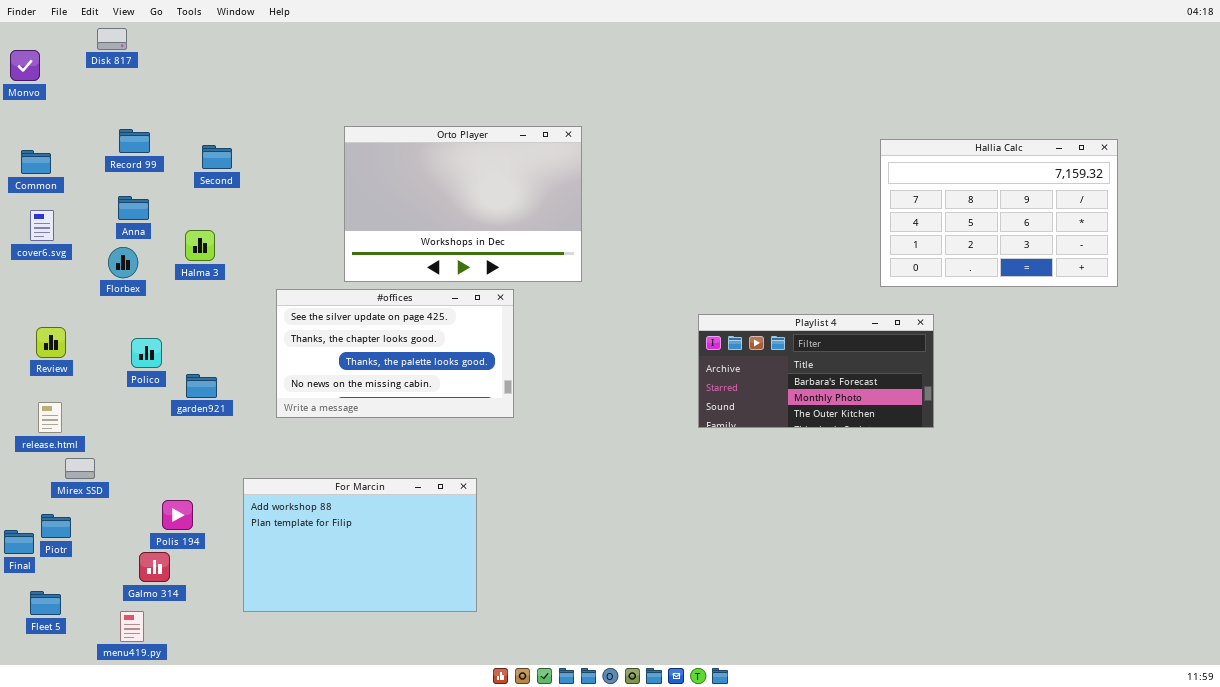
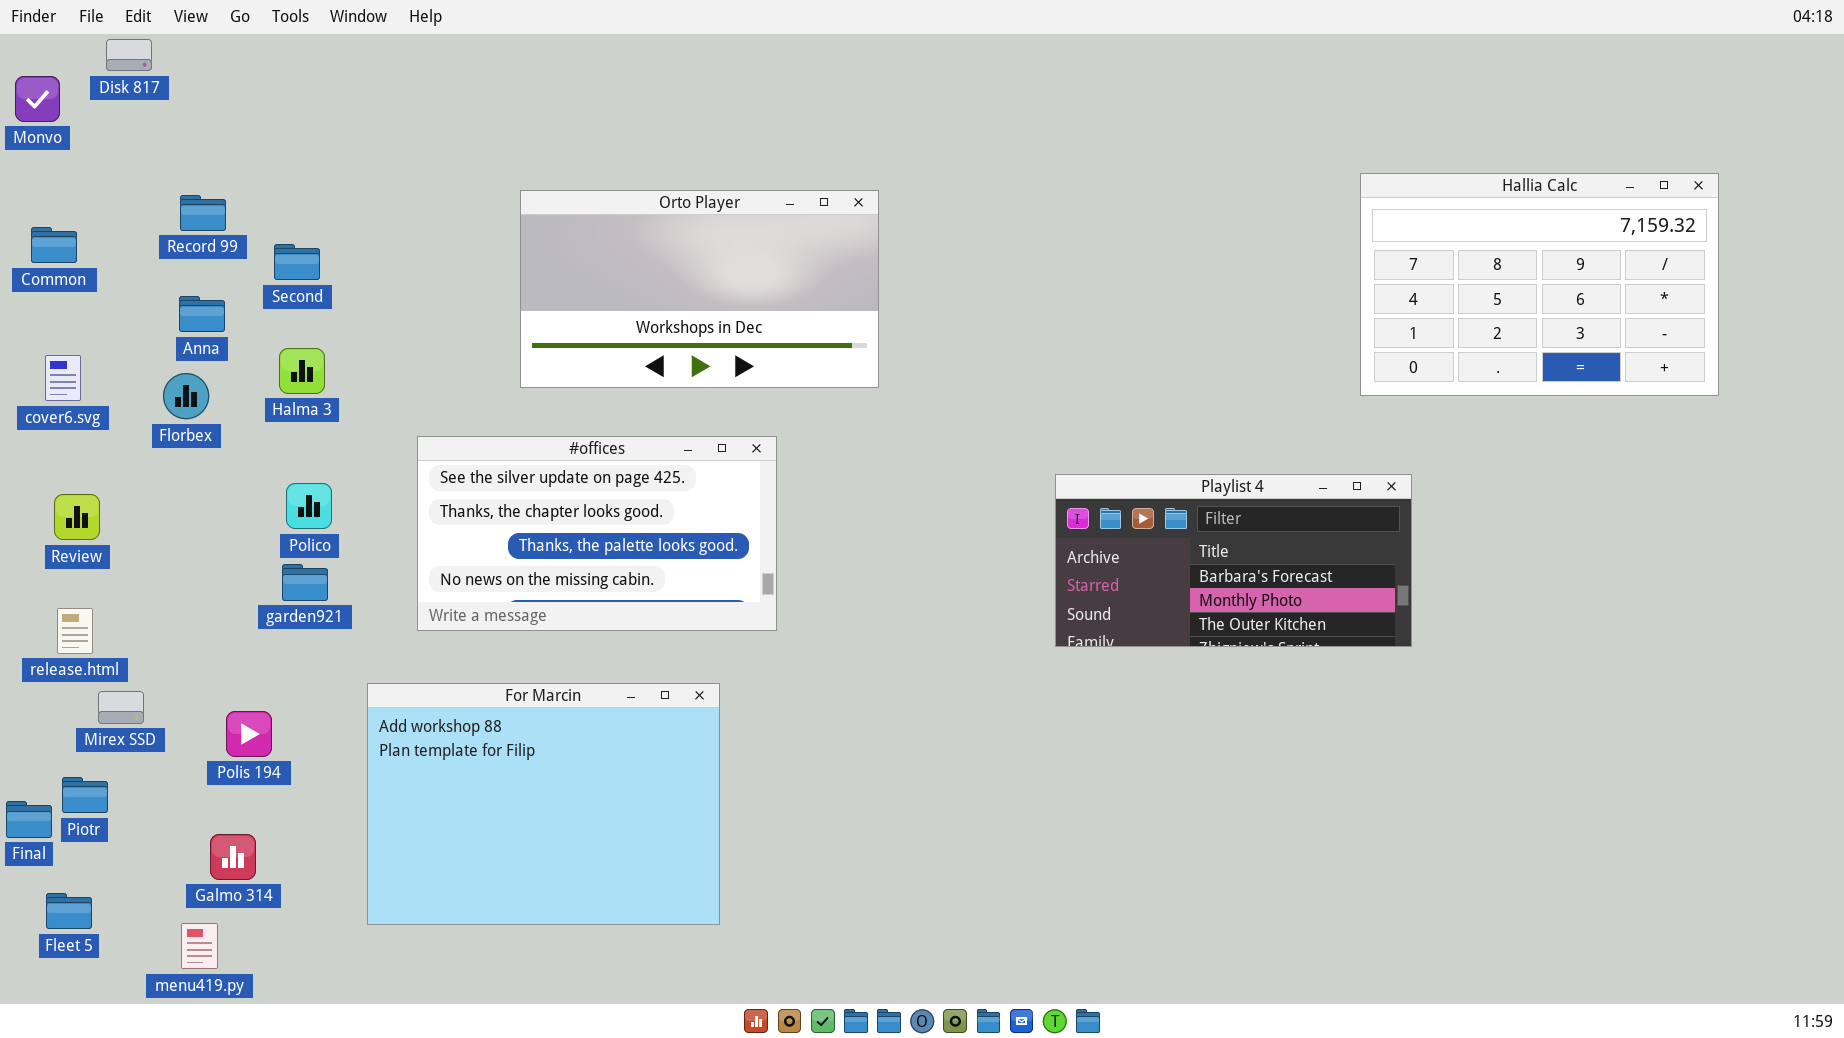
Disk 817: [97,28,127,50] -> [106,39,152,71], moved
Orto Player: [344,126,582,282] -> [520,190,879,388], resized
Hallia Calc: [880,139,1118,287] -> [1360,173,1719,396], moved
Second: [202,145,232,169] -> [274,244,320,280], moved
cover6.svg: [30,210,54,241] -> [45,355,81,401], moved
Polico: [131,338,162,368] -> [286,483,332,529], moved
For Marcin: [243,478,477,612] -> [367,683,720,925], resized
Polis 194: [162,500,193,530] -> [226,711,272,757], moved

